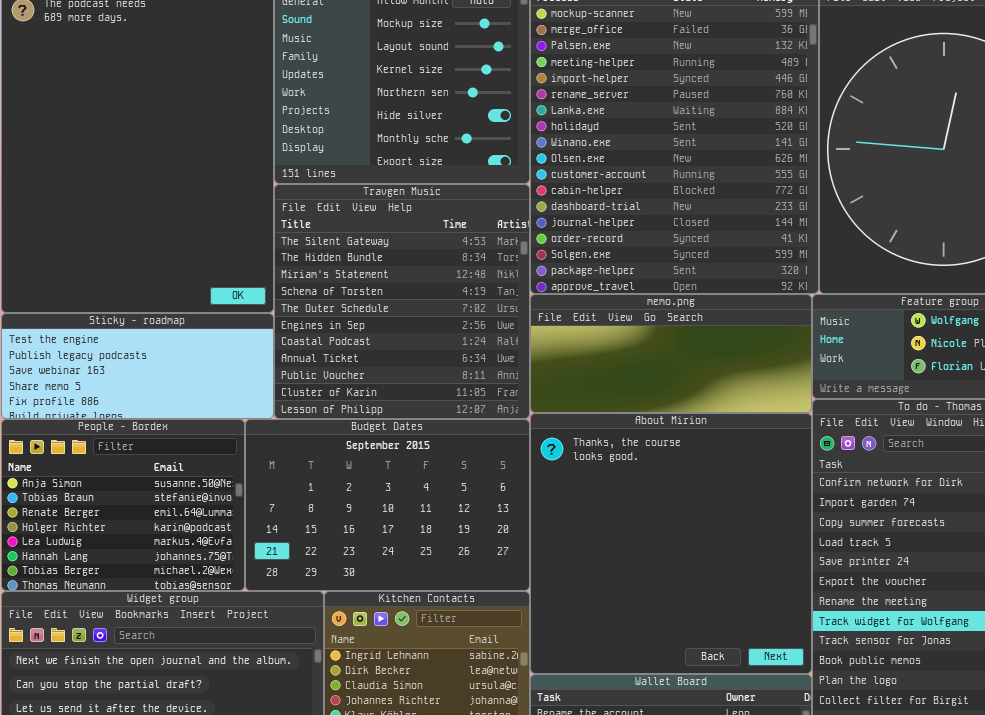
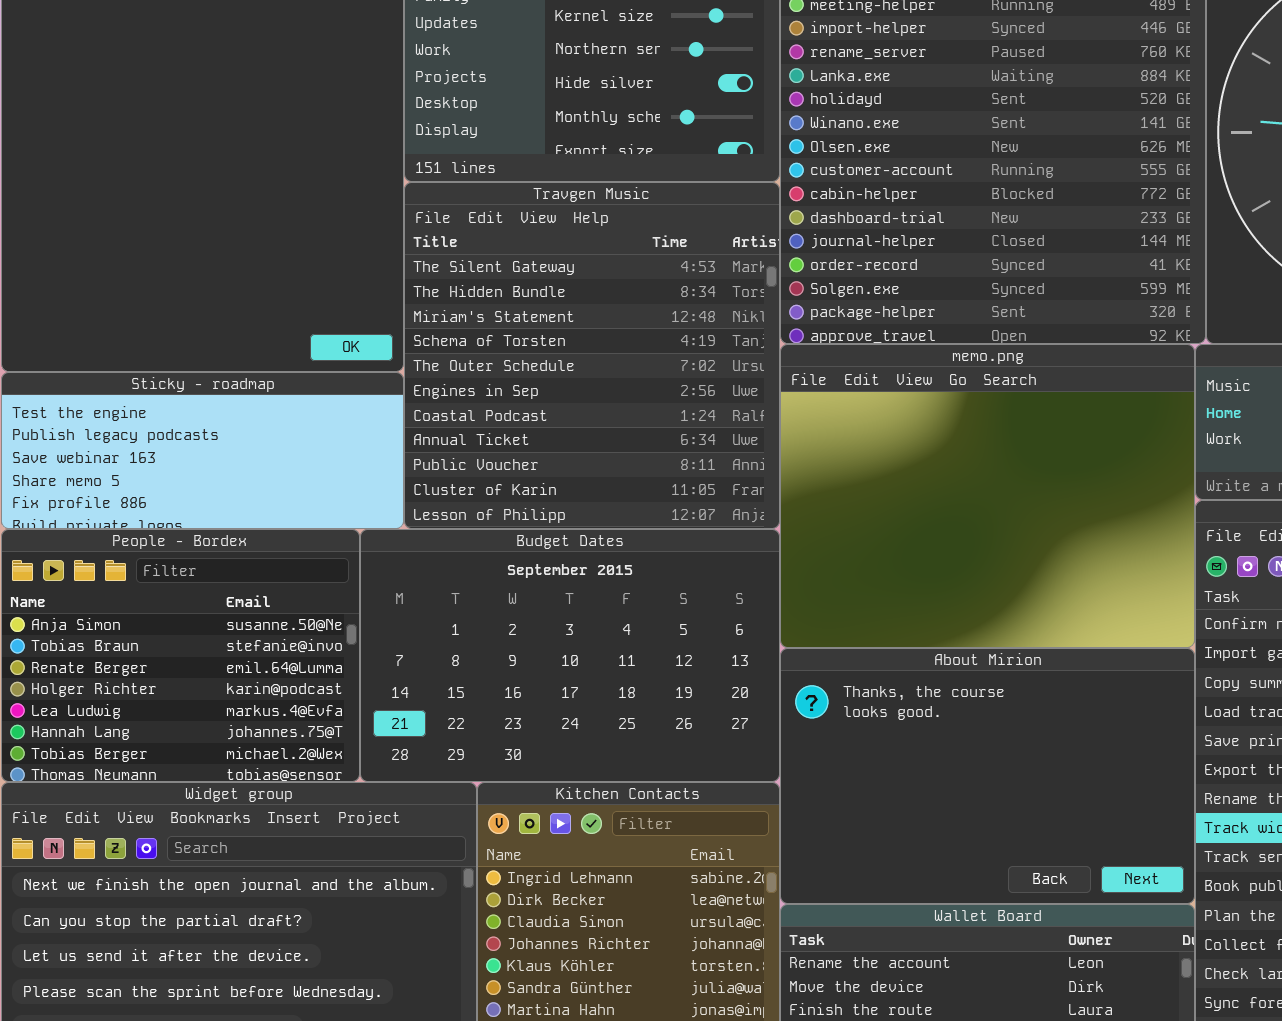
memo.png: [530,294,812,413] -> [780,344,1195,648], resized
About Mirion: [530,413,812,674] -> [780,648,1195,904], resized

